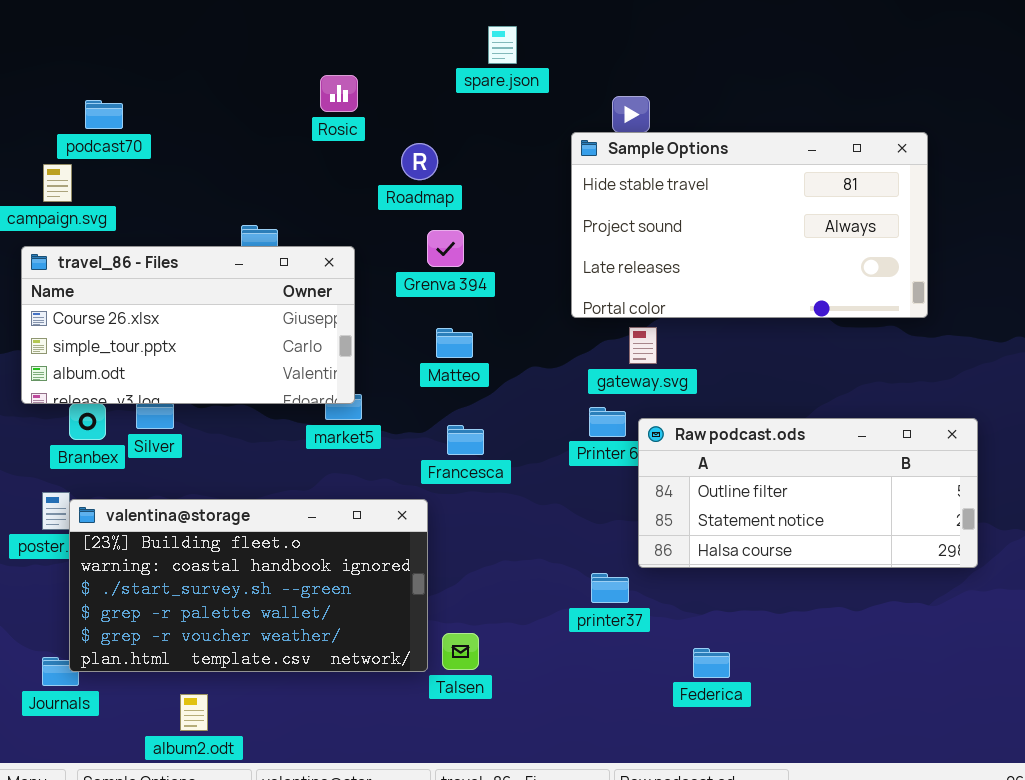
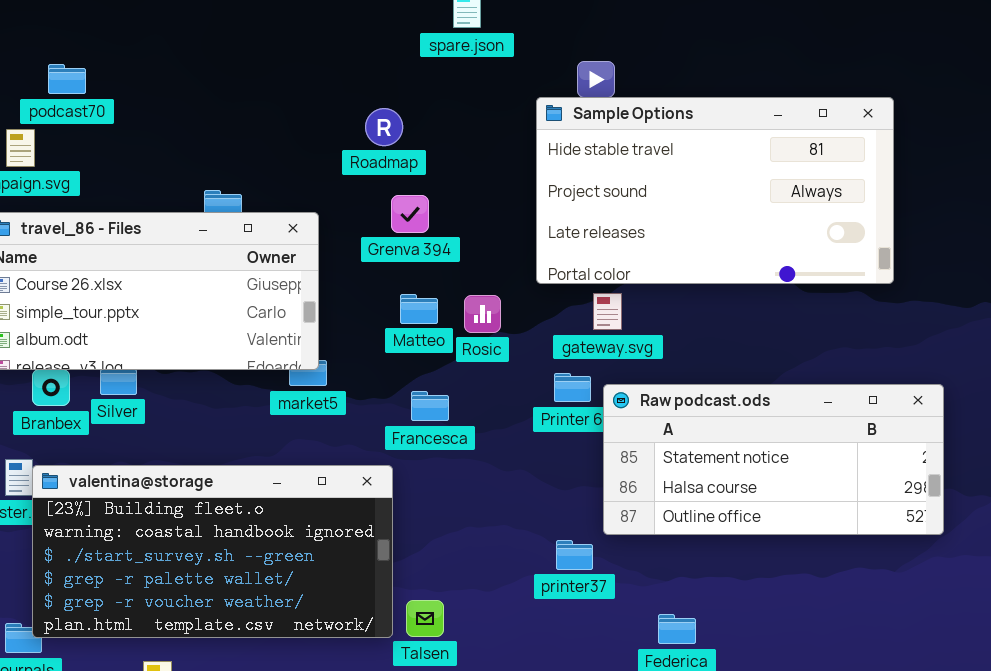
Rosic: [320,75,358,112] -> [464,295,501,333], moved
Raw podcast.ods: [638,418,978,568] -> [603,384,944,535], scrolled down 1 row

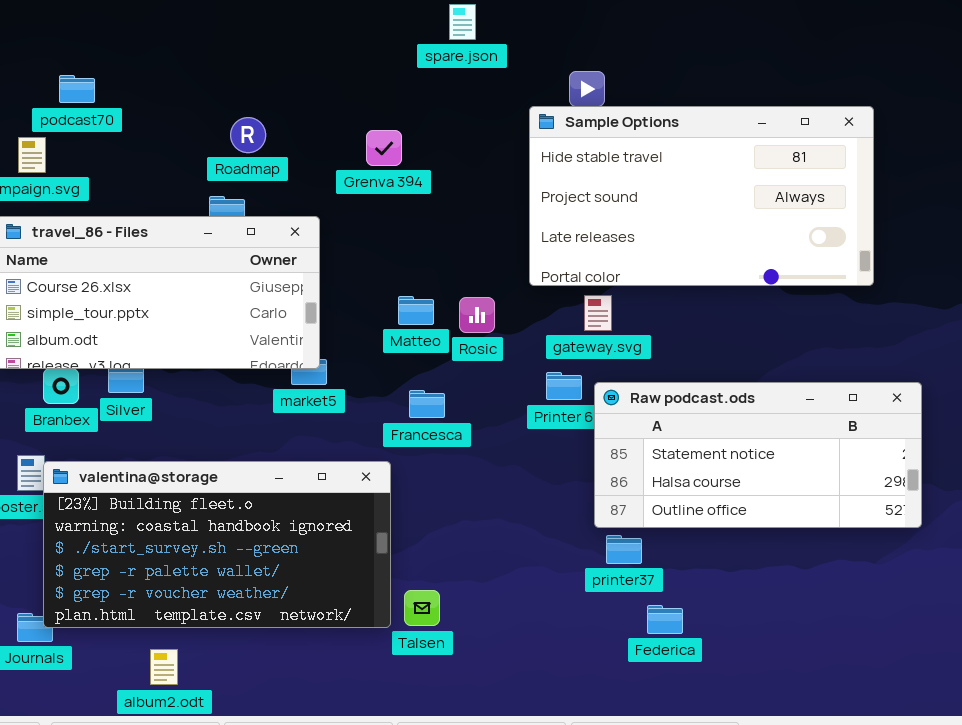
Roadmap: [365,108,403,146] -> [230,117,266,153], moved
Grenva 394: [391,195,429,233] -> [366,130,402,166], moved
printer37: [556,540,593,570] -> [606,535,642,564], moved

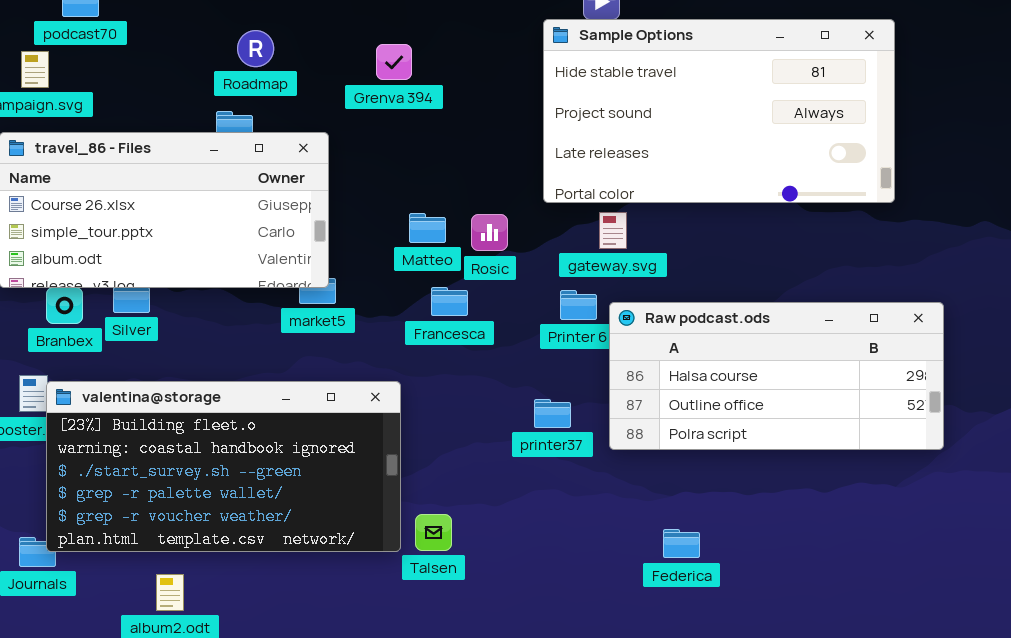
Raw podcast.ods: [594,382,922,528] -> [609,302,944,450], scrolled down 1 row
Francesca: [409,390,445,418] -> [431,287,468,316], moved
printer37: [606,535,642,564] -> [534,399,571,428], moved

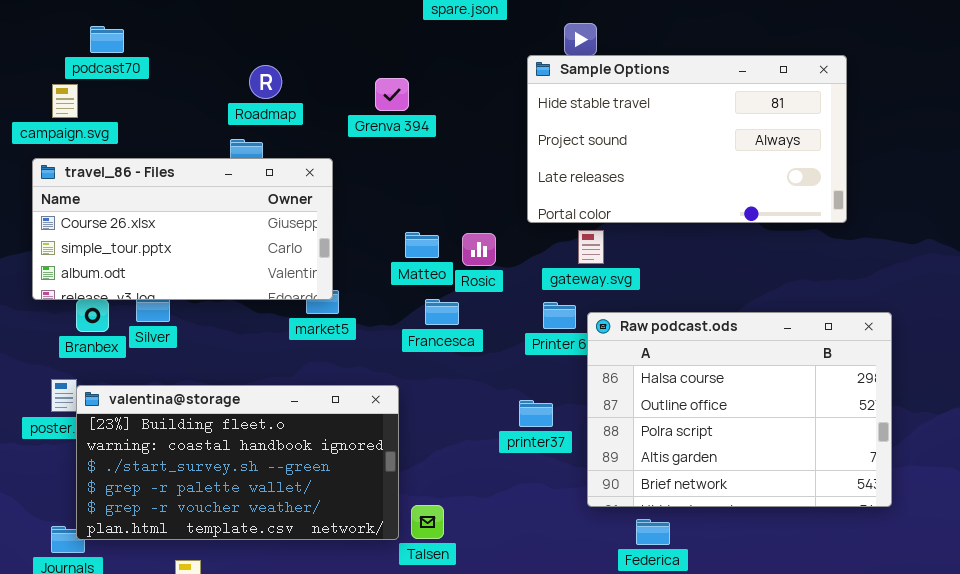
Raw podcast.ods: [609,302,944,450] -> [587,312,892,507], resized

